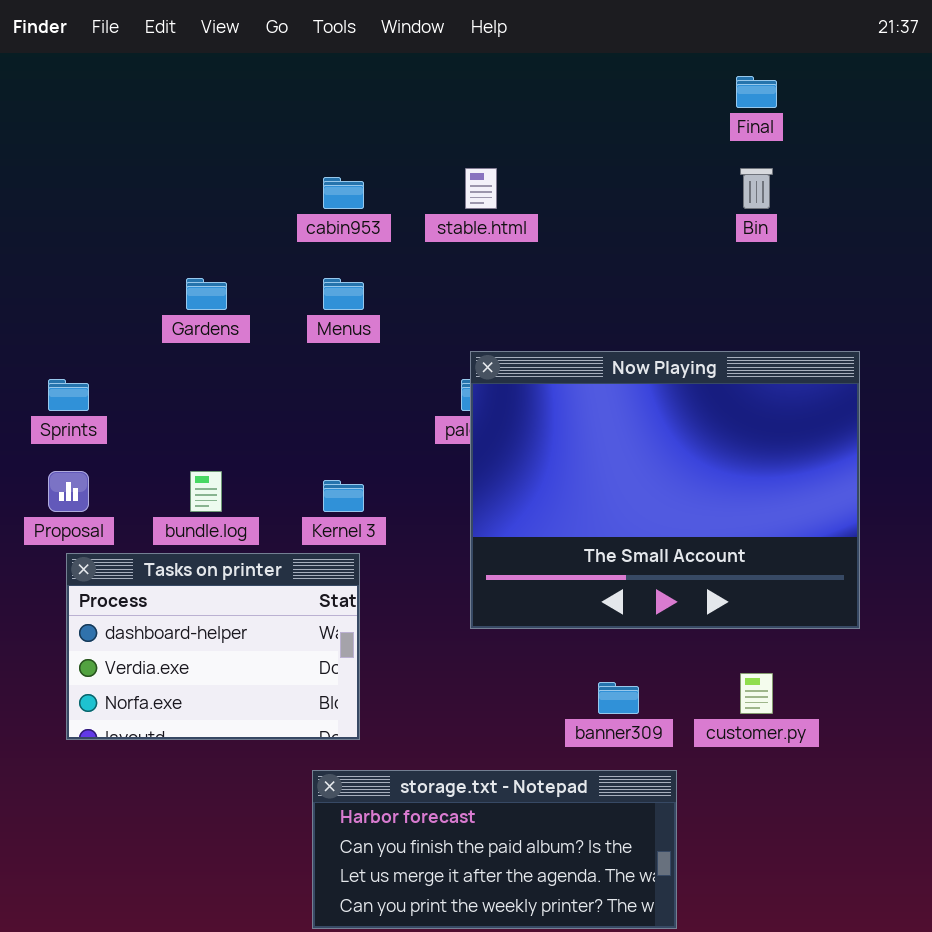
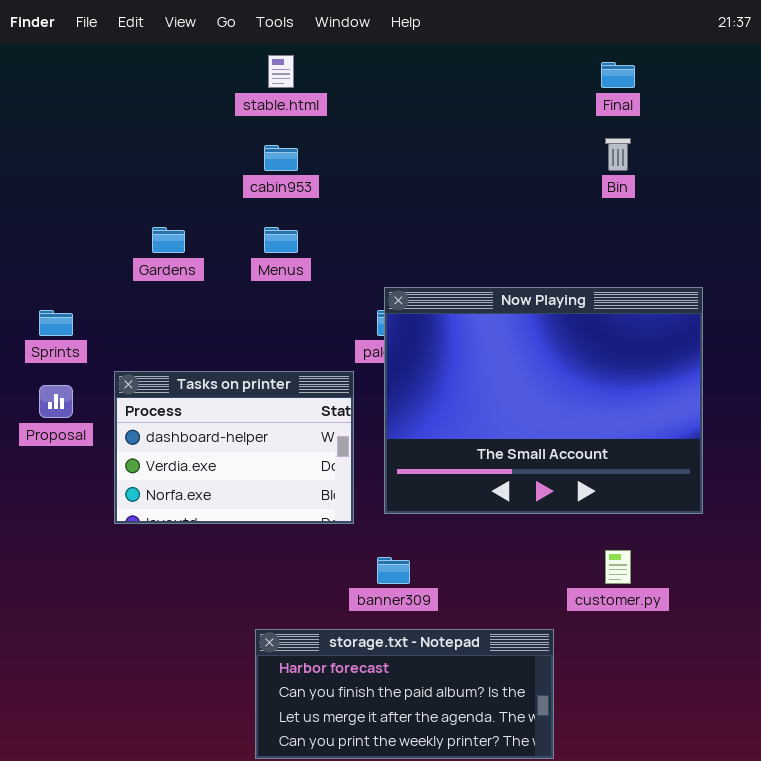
stable.html: [465,168,497,209] -> [268,55,294,88], moved
Tasks on printer: [66,553,360,740] -> [114,371,354,524], moved
banner309: [598,682,639,714] -> [377,557,410,584], moved

